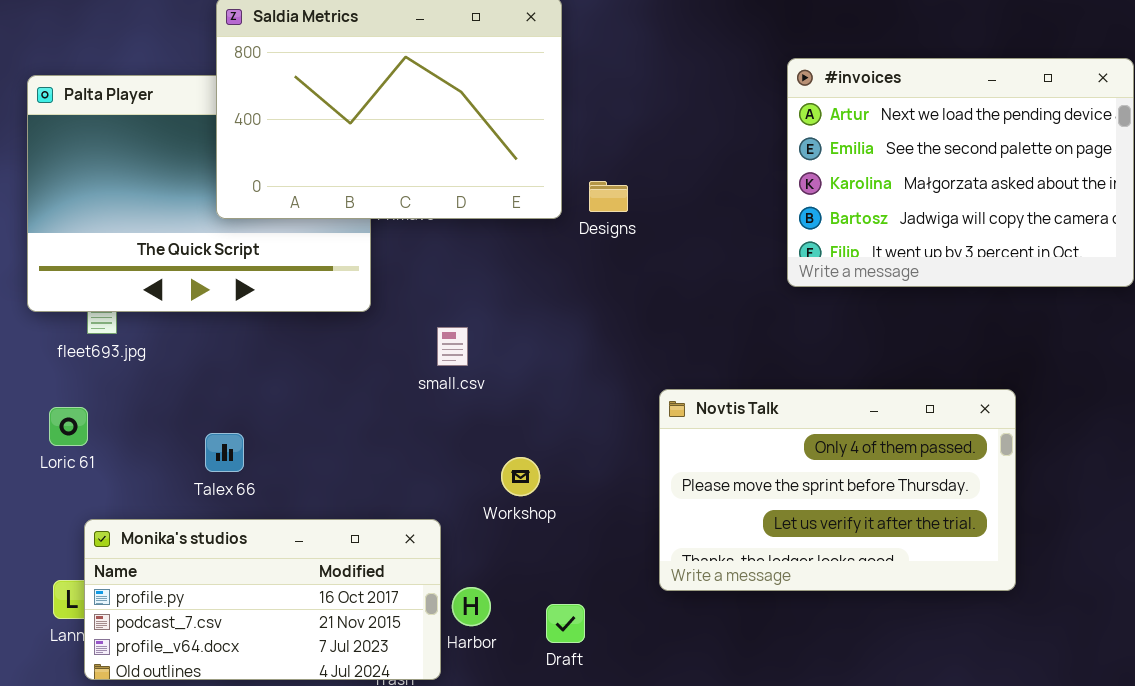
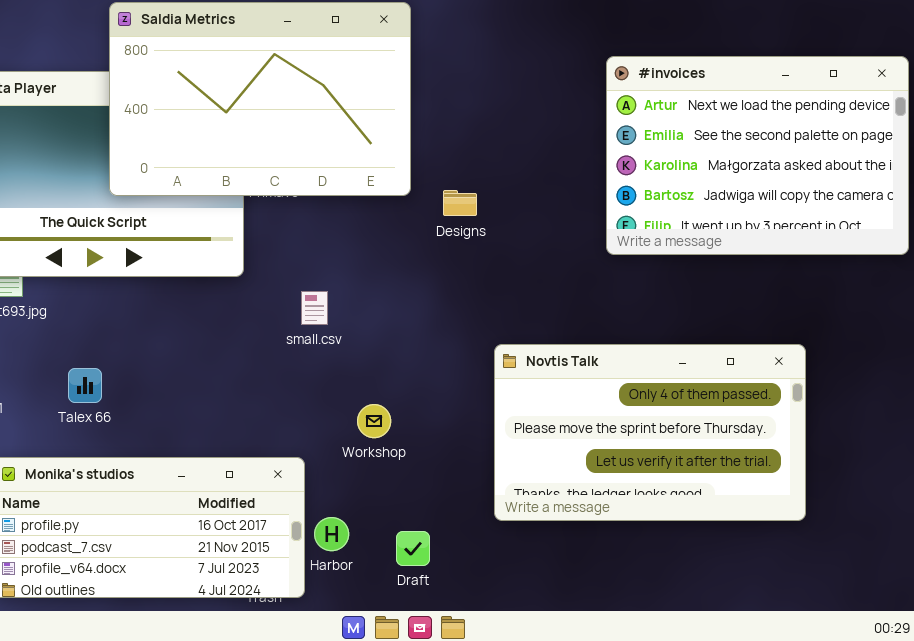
Designs: [589,181,628,212] -> [443,190,477,216], moved
Talex 66: [205,433,244,472] -> [68,368,102,403], moved

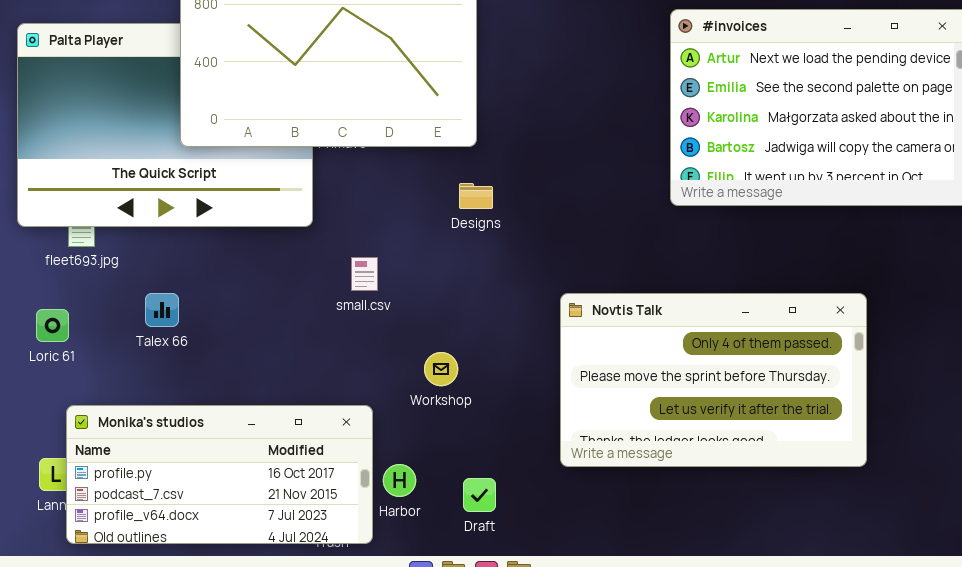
Designs: [443,190,477,216] -> [459,183,493,209], moved
small.csv: [301,291,328,325] -> [351,257,378,291], moved
Talex 66: [68,368,102,403] -> [145,293,179,327], moved

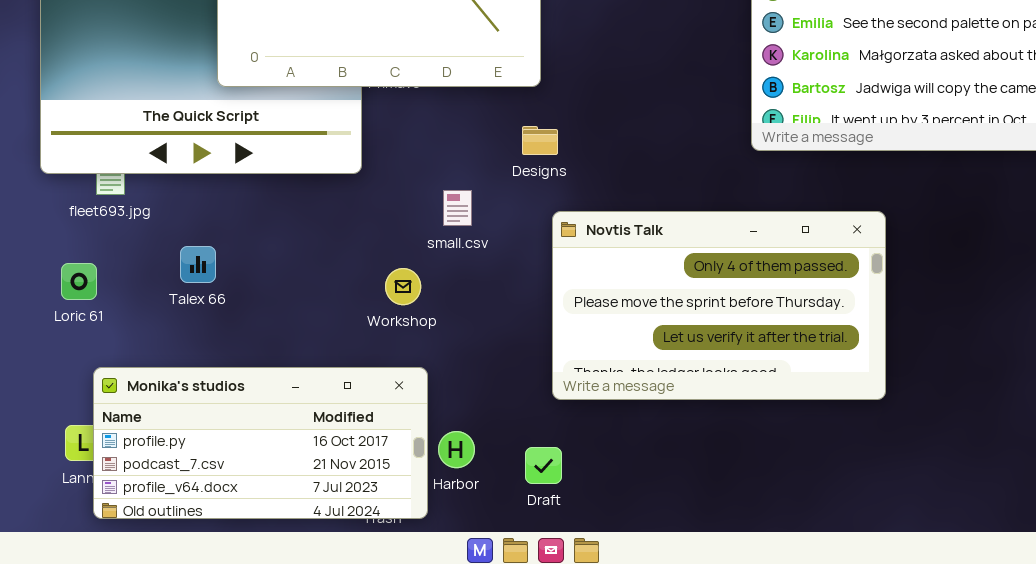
small.csv: [351,257,378,291] -> [443,190,472,226], moved
Novtis Talk: [560,293,867,467] -> [552,211,886,400], moved
Workshop: [424,352,458,386] -> [385,268,421,305], moved

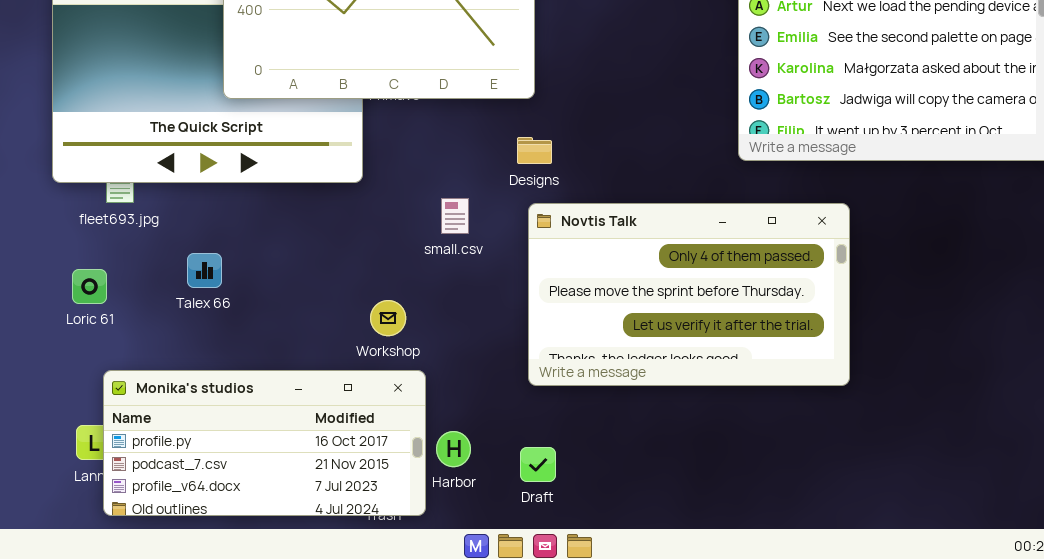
Novtis Talk: [552,211,886,400] -> [528,203,850,386], moved
Workshop: [385,268,421,305] -> [370,300,406,336], moved

